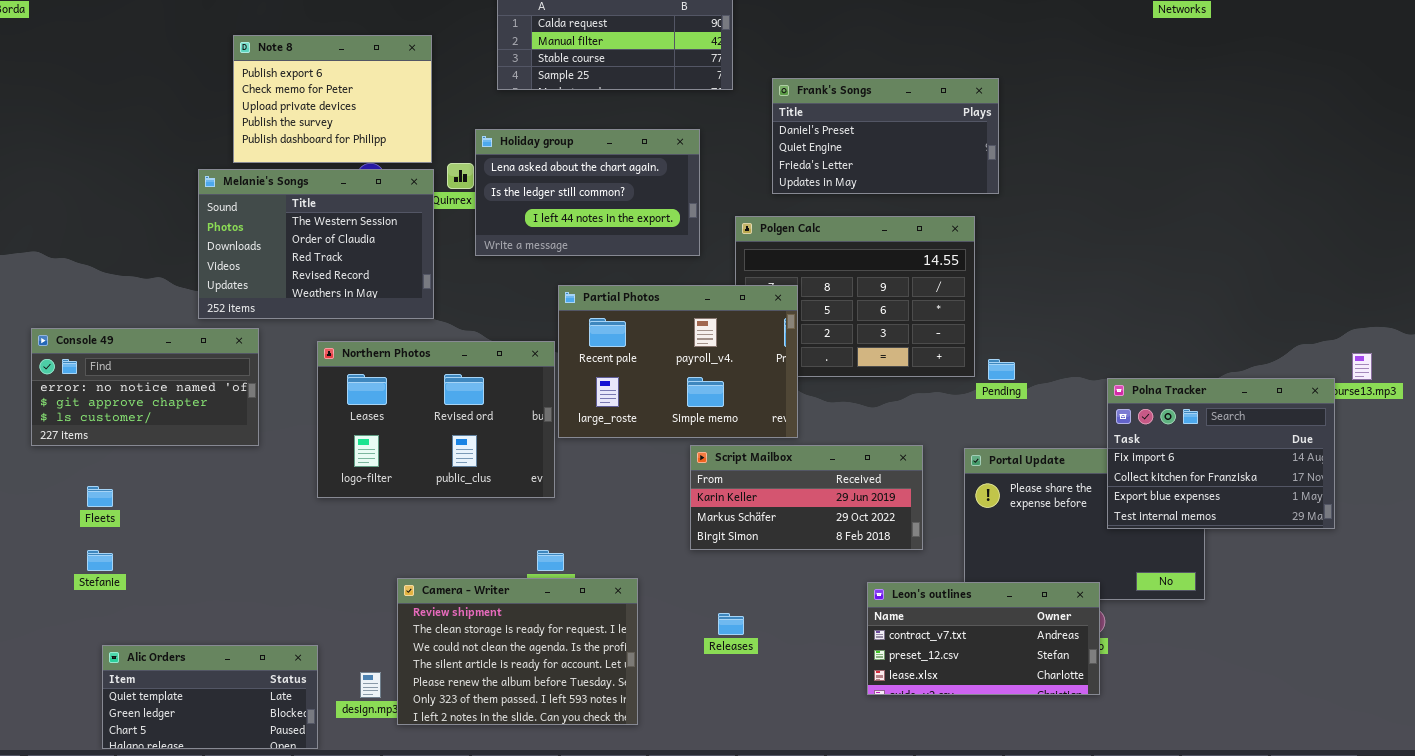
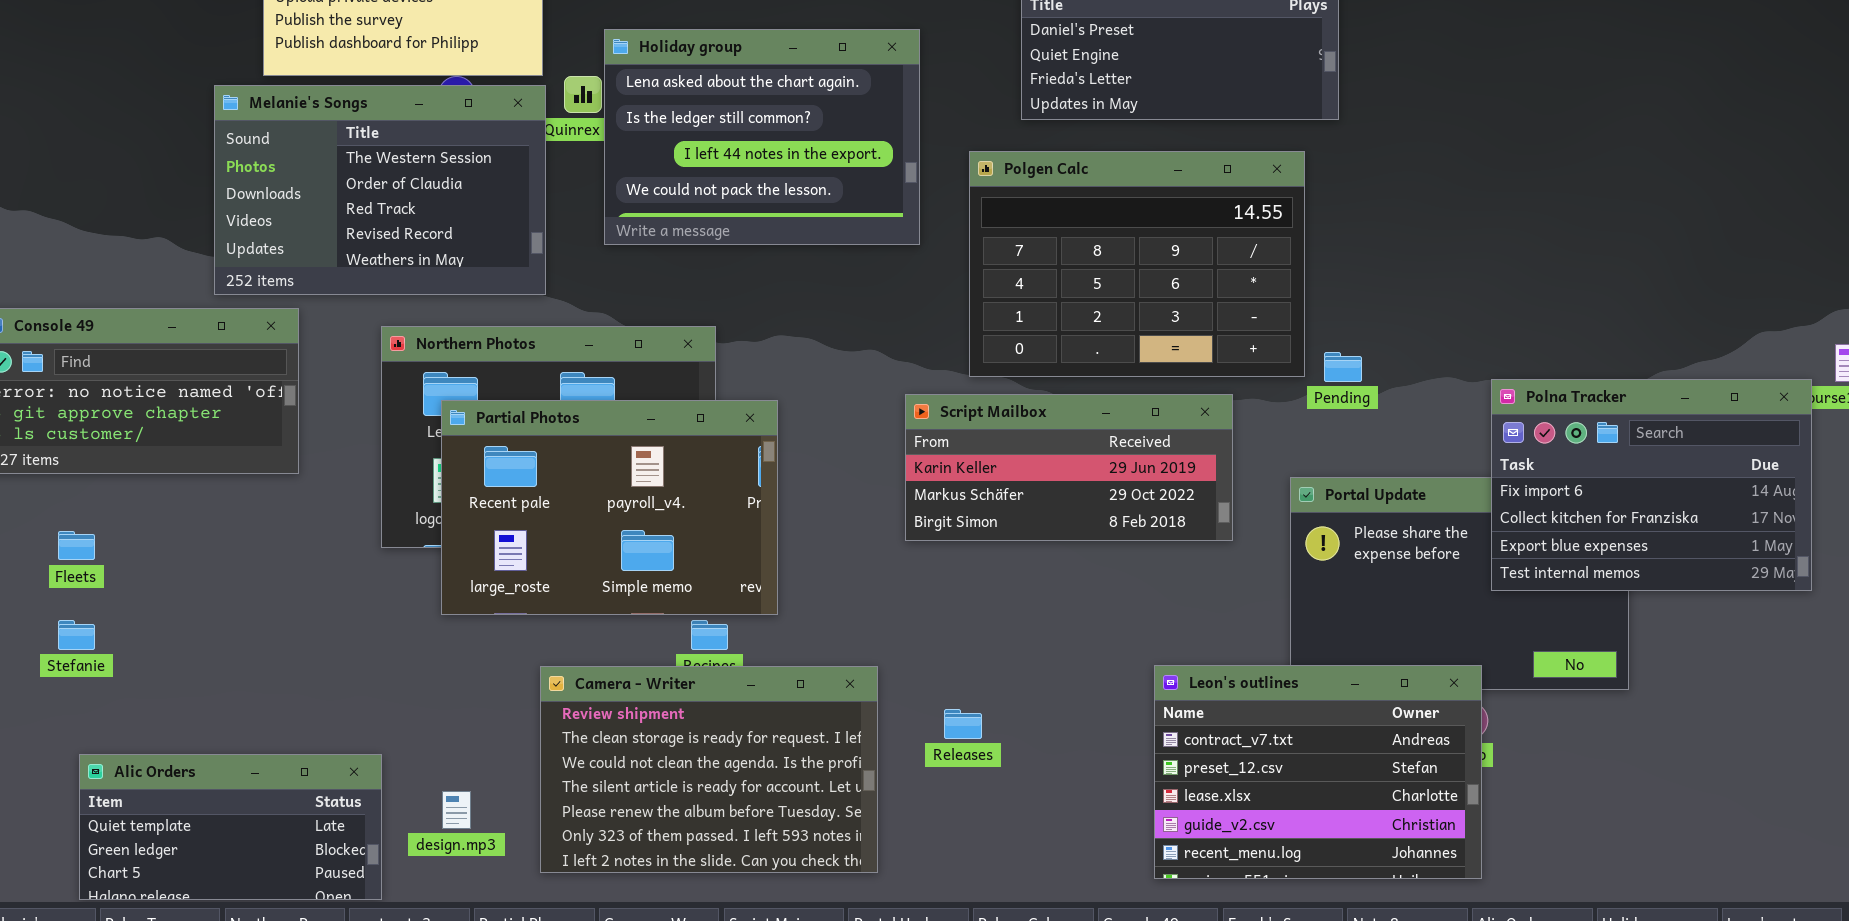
Holiday group: [475,129,700,256] -> [604,29,920,245], resized
Partial Photos: [558,285,798,438] -> [441,400,778,615], moved
Script Mailbox: [690,445,923,550] -> [905,394,1233,541], moved
Camera - Writer: [397,578,638,725] -> [540,666,878,873], moved
Leon's outlines: [867,582,1100,695] -> [1154,665,1482,879], resized

